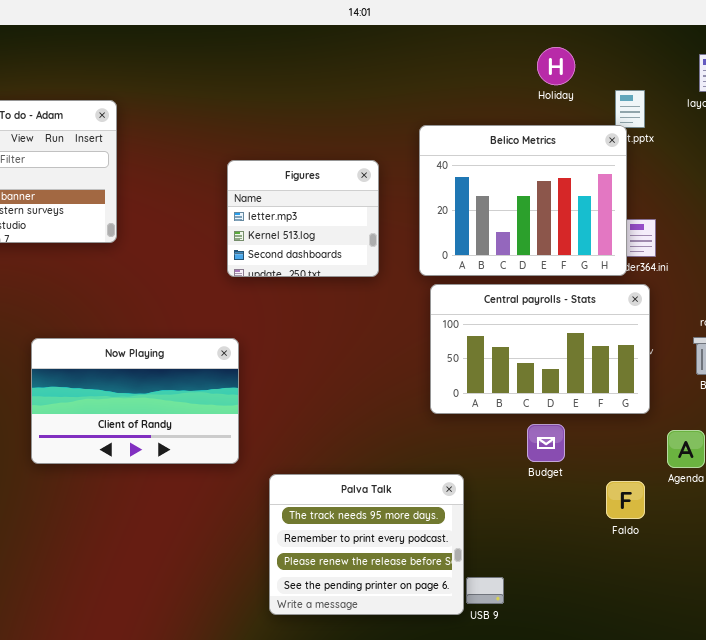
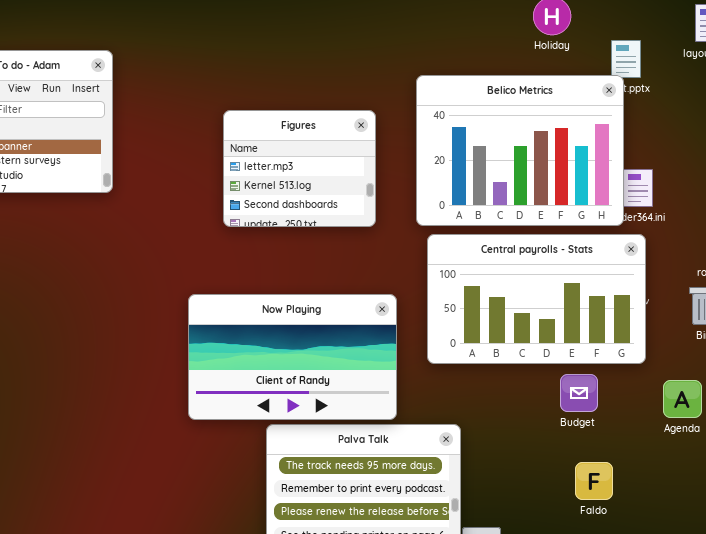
Now Playing: [31,338,239,464] -> [188,294,397,420], moved
Budget: [527,424,565,462] -> [560,374,598,412], moved
Faldo: [606,481,645,519] -> [575,462,613,500], moved

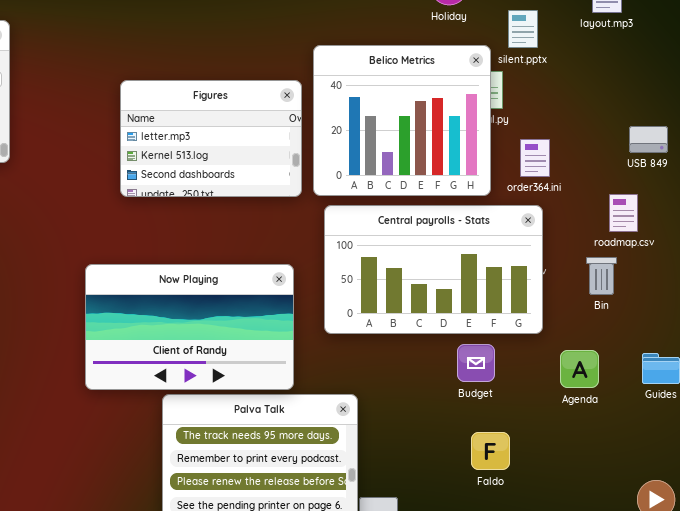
Belico Metrics: [416,75,624,226] -> [313,45,491,196], resized
Figures: [223,110,376,227] -> [120,80,302,197], resized

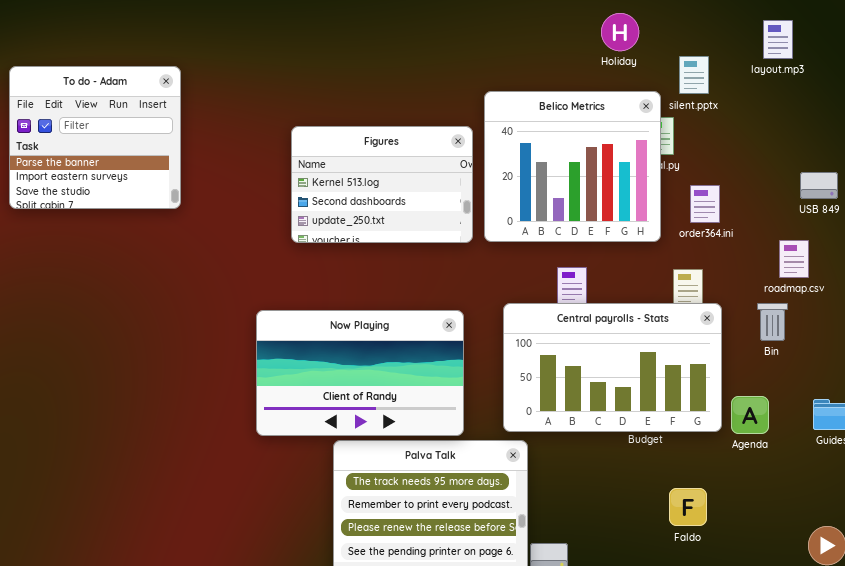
Figures: [120,80,302,197] -> [291,126,473,243], scrolled down 1 row
Central payrolls - Stats: [324,205,543,334] -> [503,303,722,432], moved
Faldo: [471,432,510,470] -> [669,488,707,526], moved

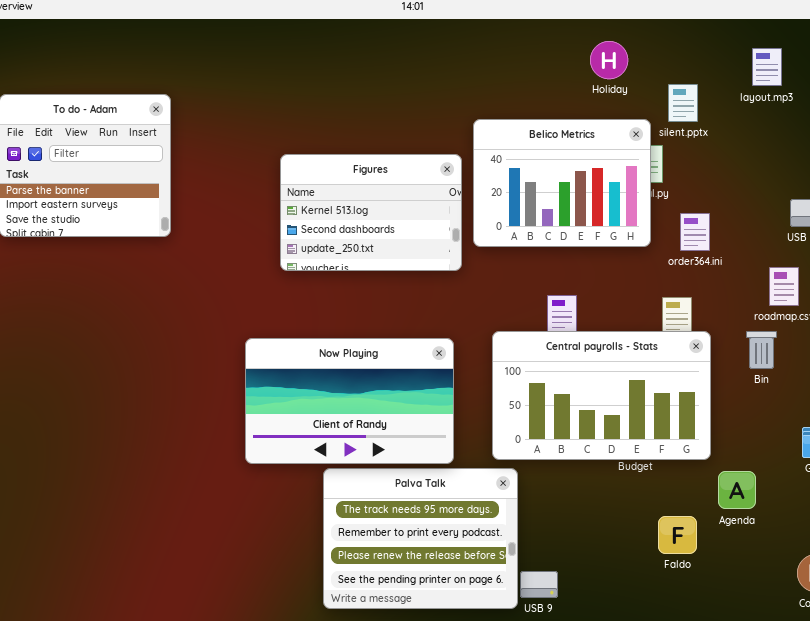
Belico Metrics: [484,91,661,242] -> [473,119,651,247], resized
Agenda: [731,396,769,434] -> [718,471,756,509], moved

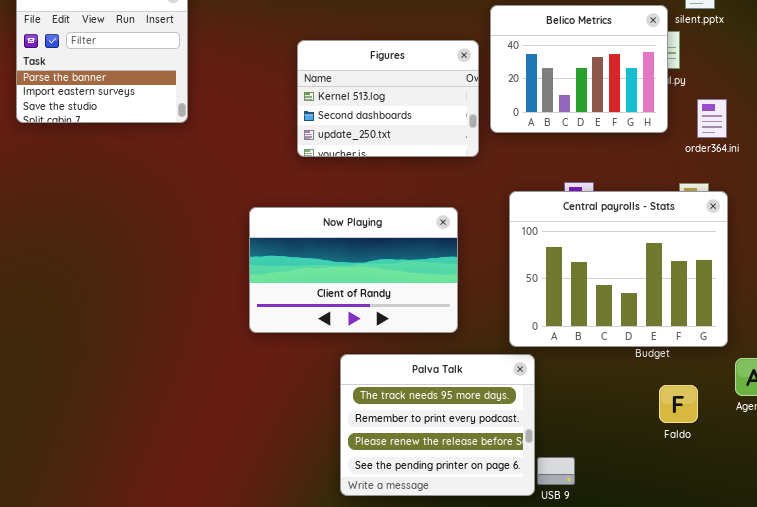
Central payrolls - Stats: [492,331,711,460] -> [509,191,728,347], resized
Now Playing: [245,338,454,464] -> [249,207,458,333], moved
Faldo: [658,516,697,554] -> [659,385,698,423], moved

